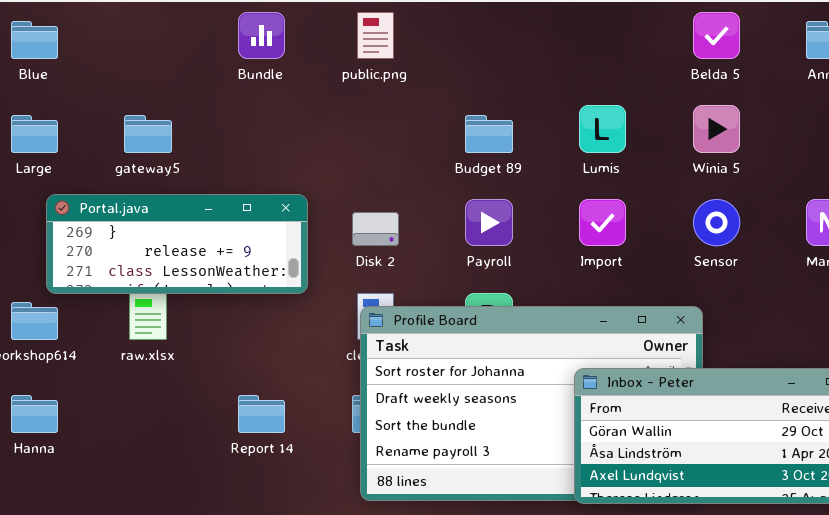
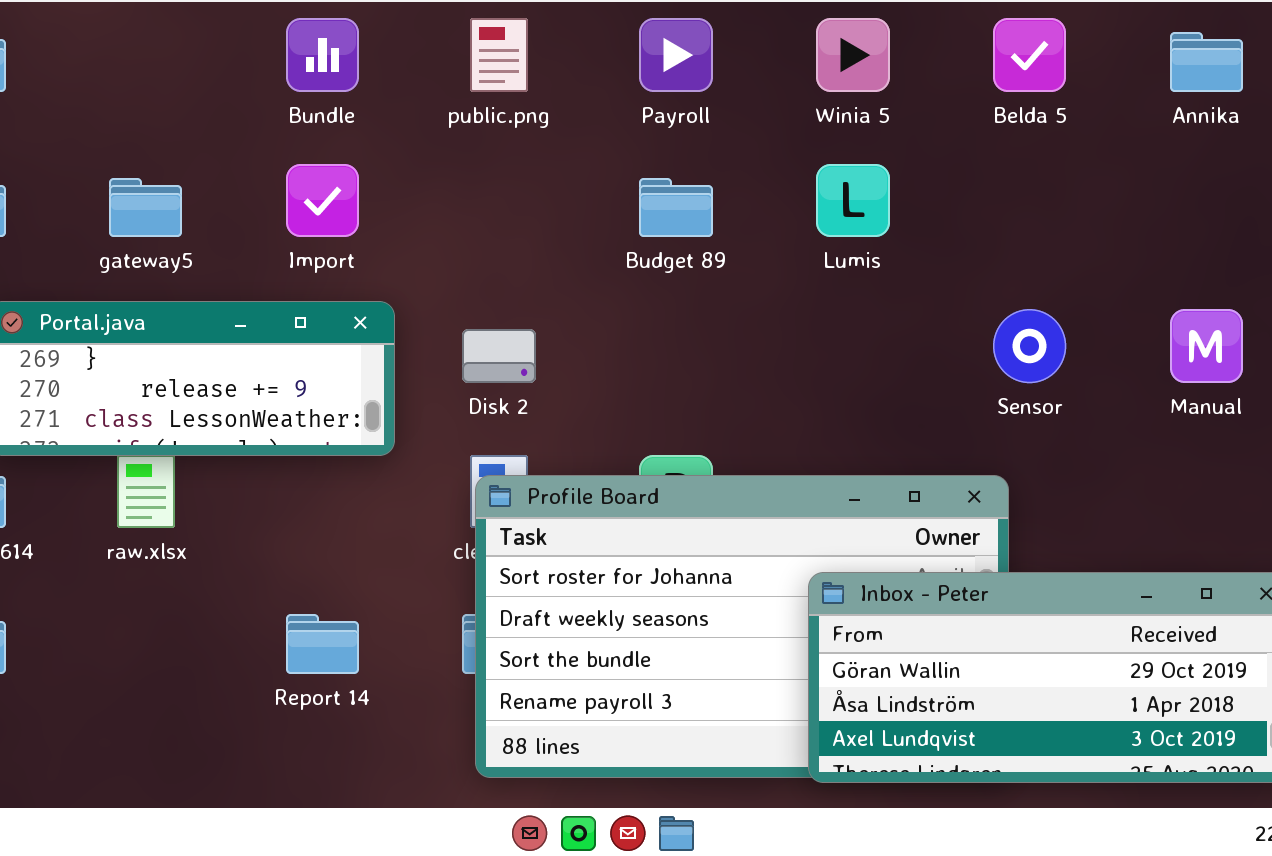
Winia 5: [693,105,740,153] -> [816,18,890,92], moved
Payroll: [465,199,513,246] -> [639,18,713,92], moved
Import: [579,199,626,246] -> [286,164,359,237], moved

